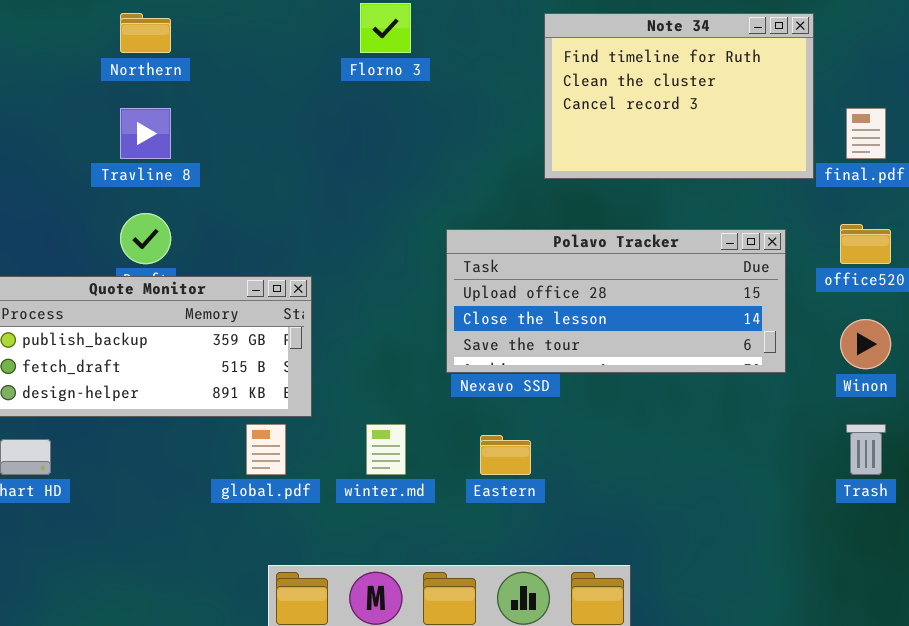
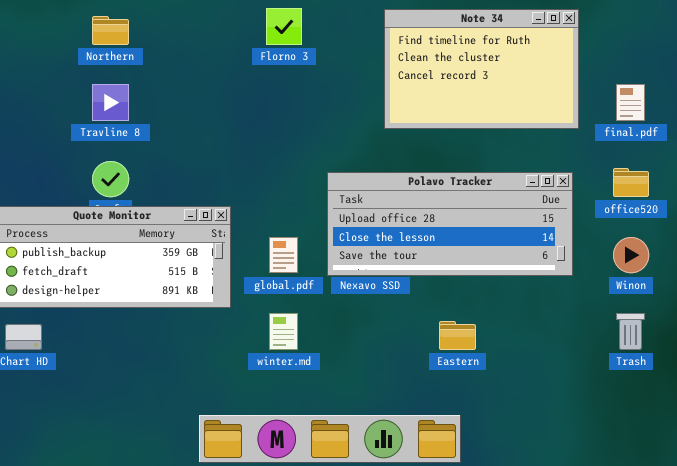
Note 34: [544,13,814,179] -> [384,9,579,129], moved
global.pdf: [246,424,286,475] -> [269,237,298,273], moved
Eastern: [480,435,531,475] -> [439,321,476,350], moved

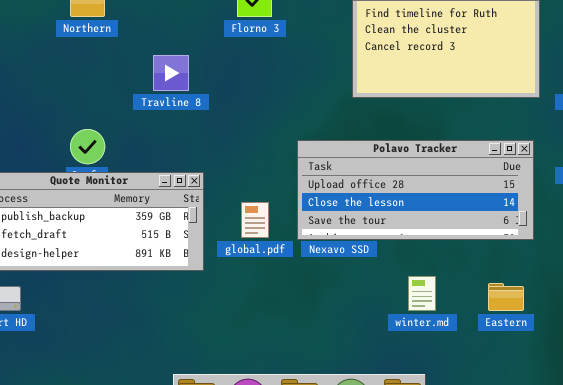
Travline 8: [92,84,129,121] -> [153,55,189,91], moved
winter.md: [269,313,298,350] -> [408,276,436,311], moved
Eastern: [439,321,476,350] -> [488,283,524,311], moved

